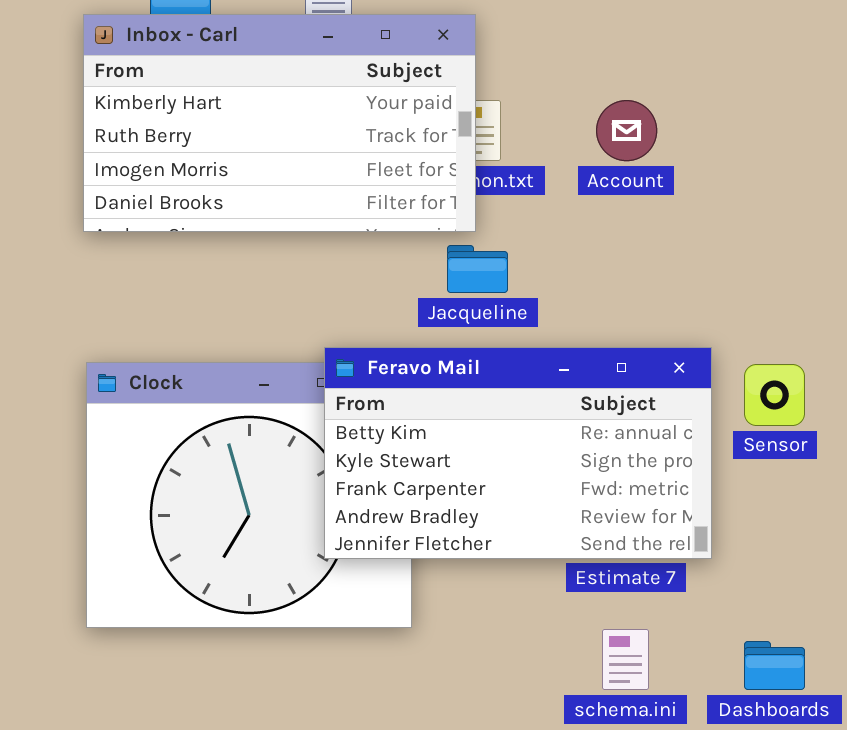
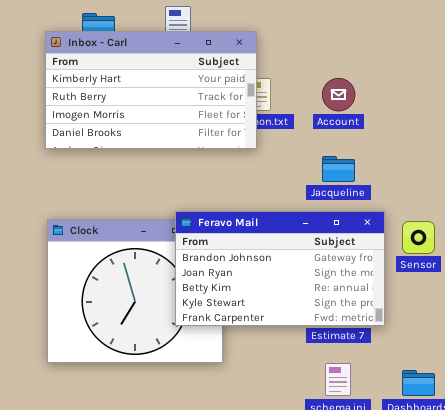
Jacqueline: [447,245,508,293] -> [322,156,355,182], moved
Feravo Mail: [324,347,712,559] -> [175,211,385,326], scrolled up 2 rows

